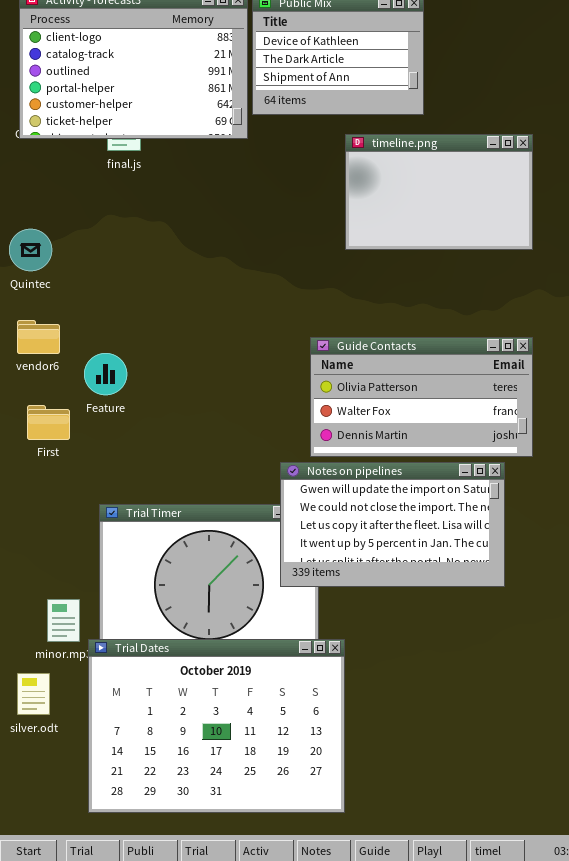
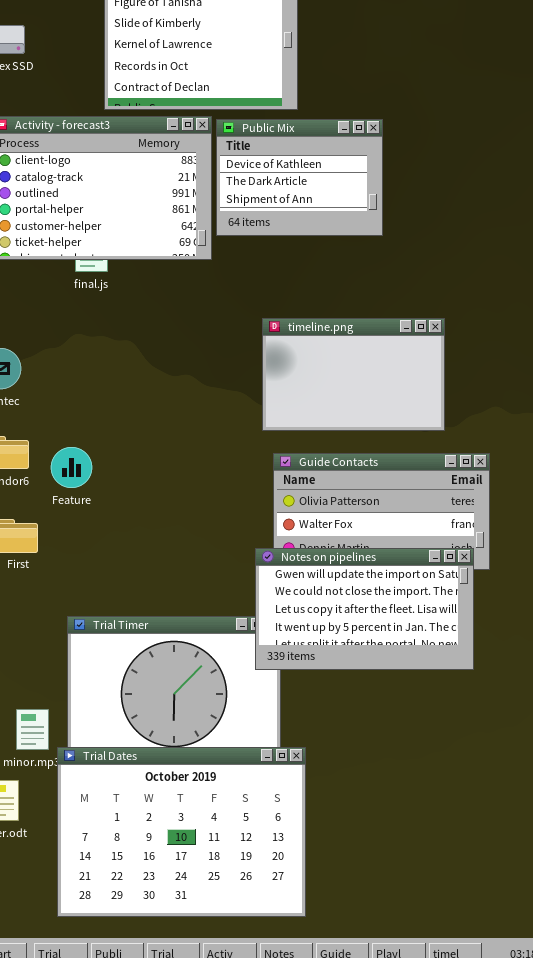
timeline.png: [345,134,533,250] -> [262,318,445,431], moved
Feature: [84,353,127,395] -> [51,447,92,488], moved
Notes on pipelines: [280,462,505,587] -> [255,548,474,670], moved

